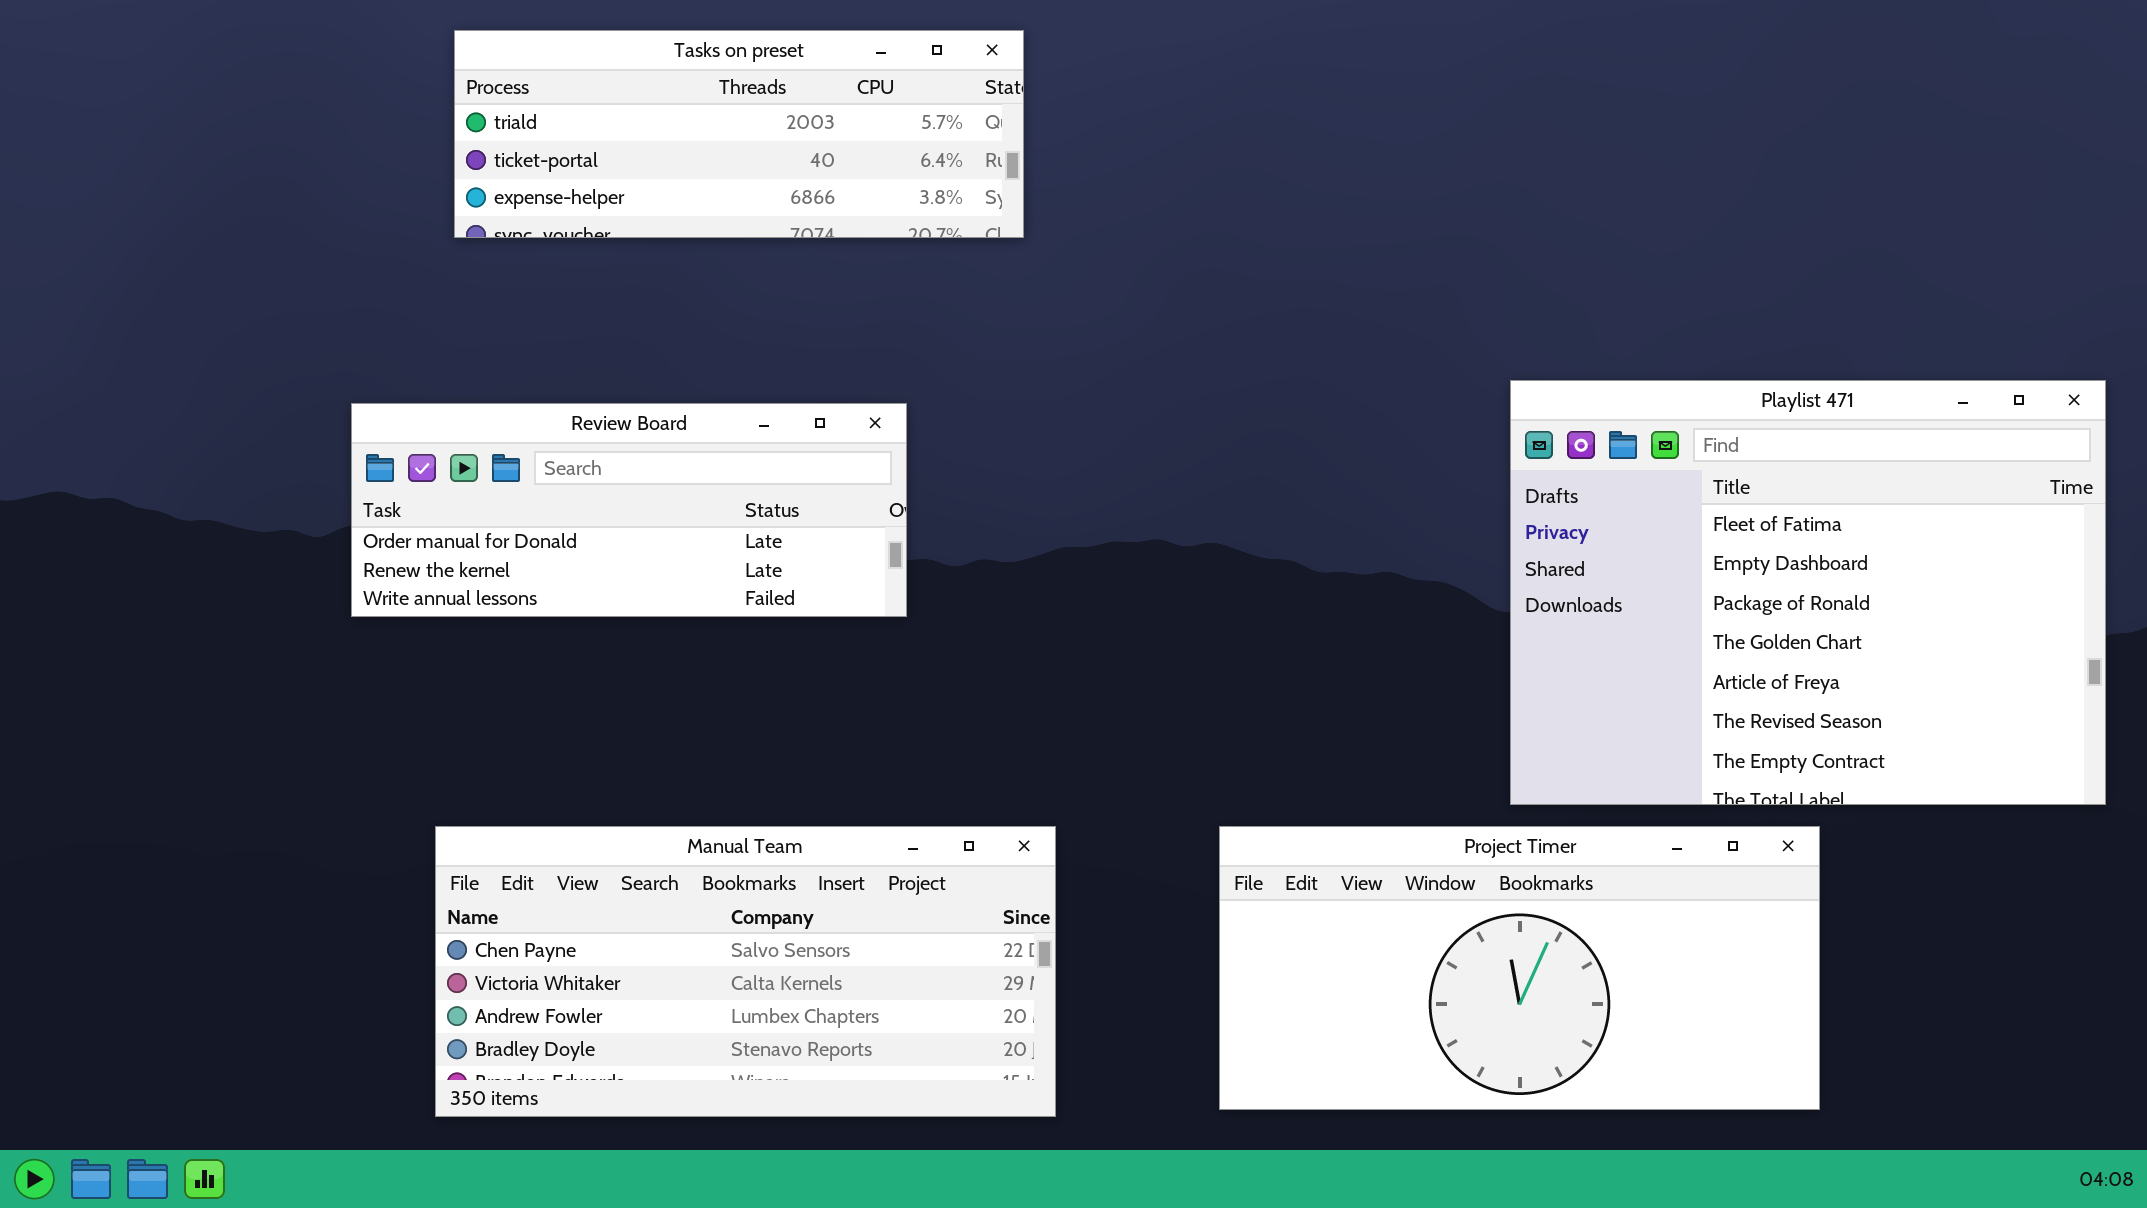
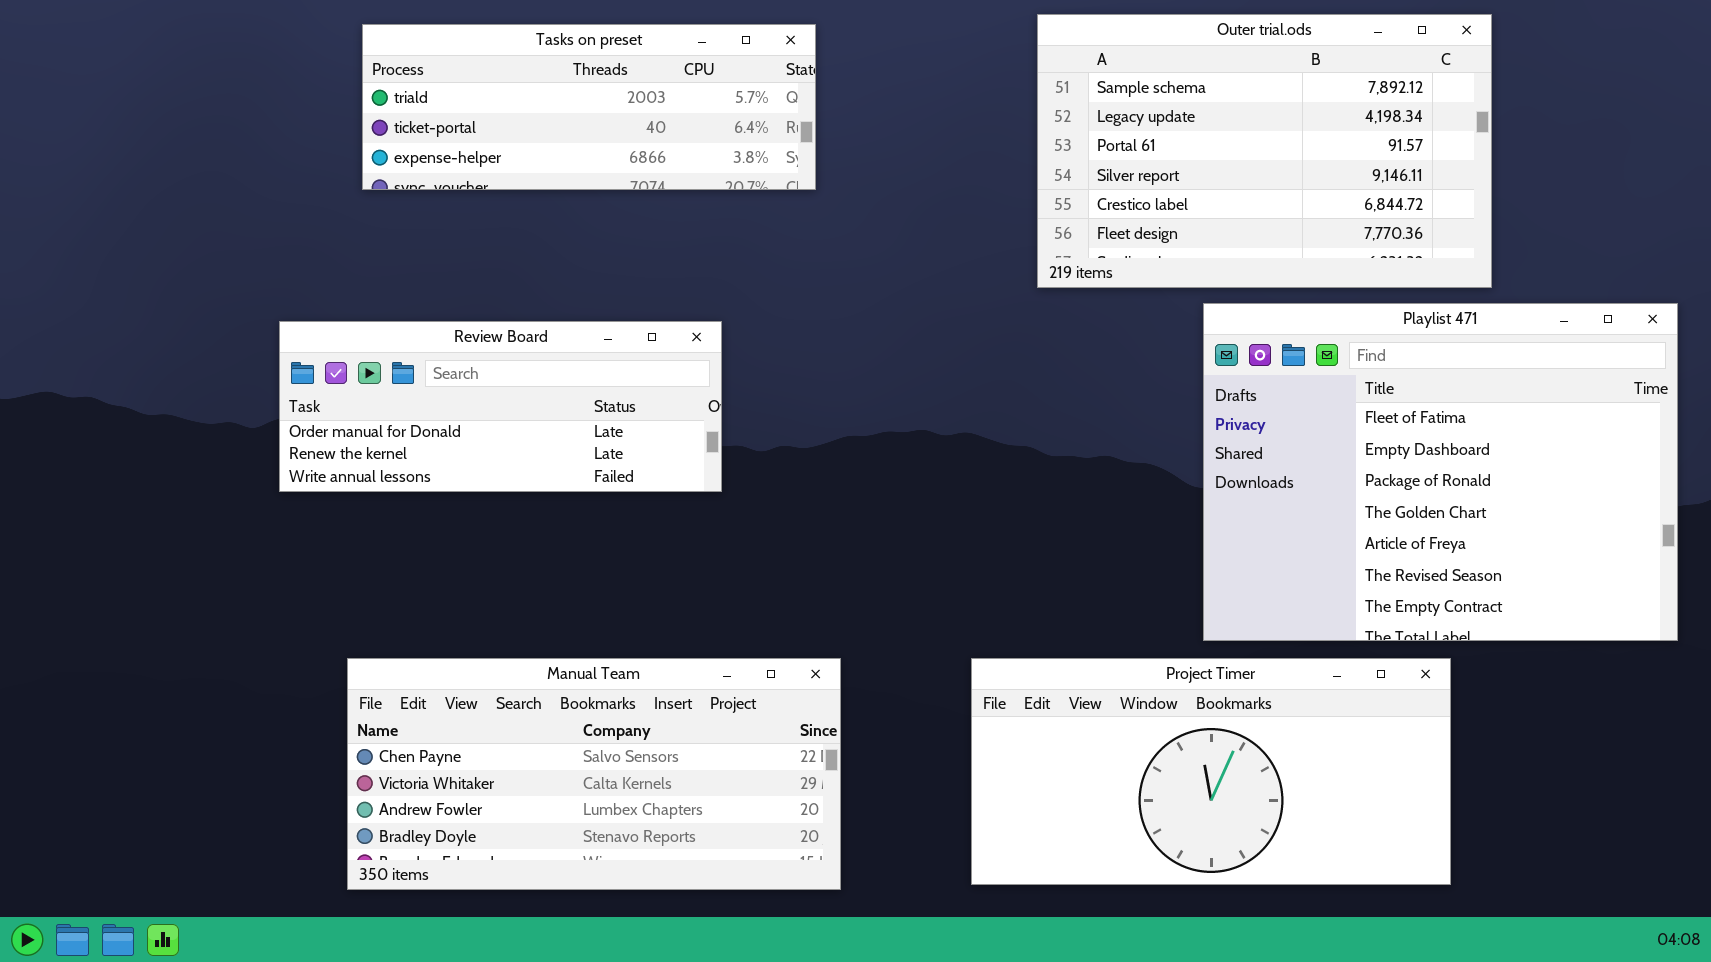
Outer trial.ods: none -> [1037,14,1492,288], opened

